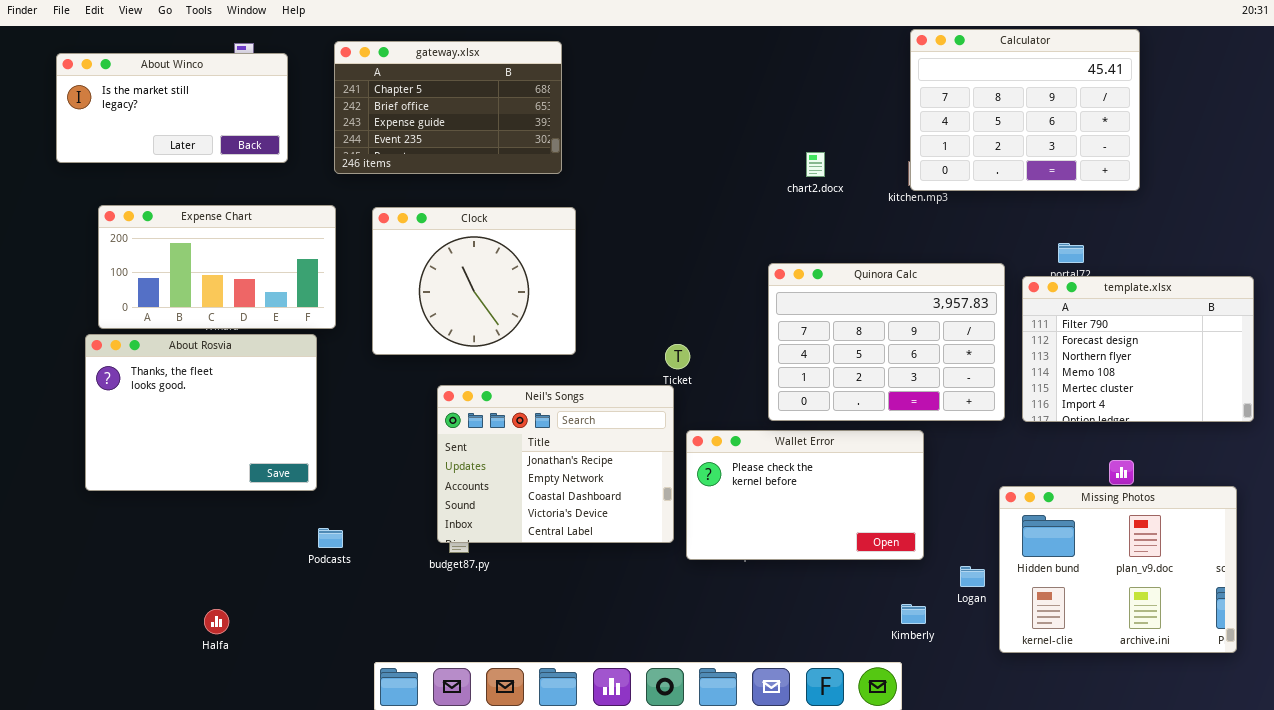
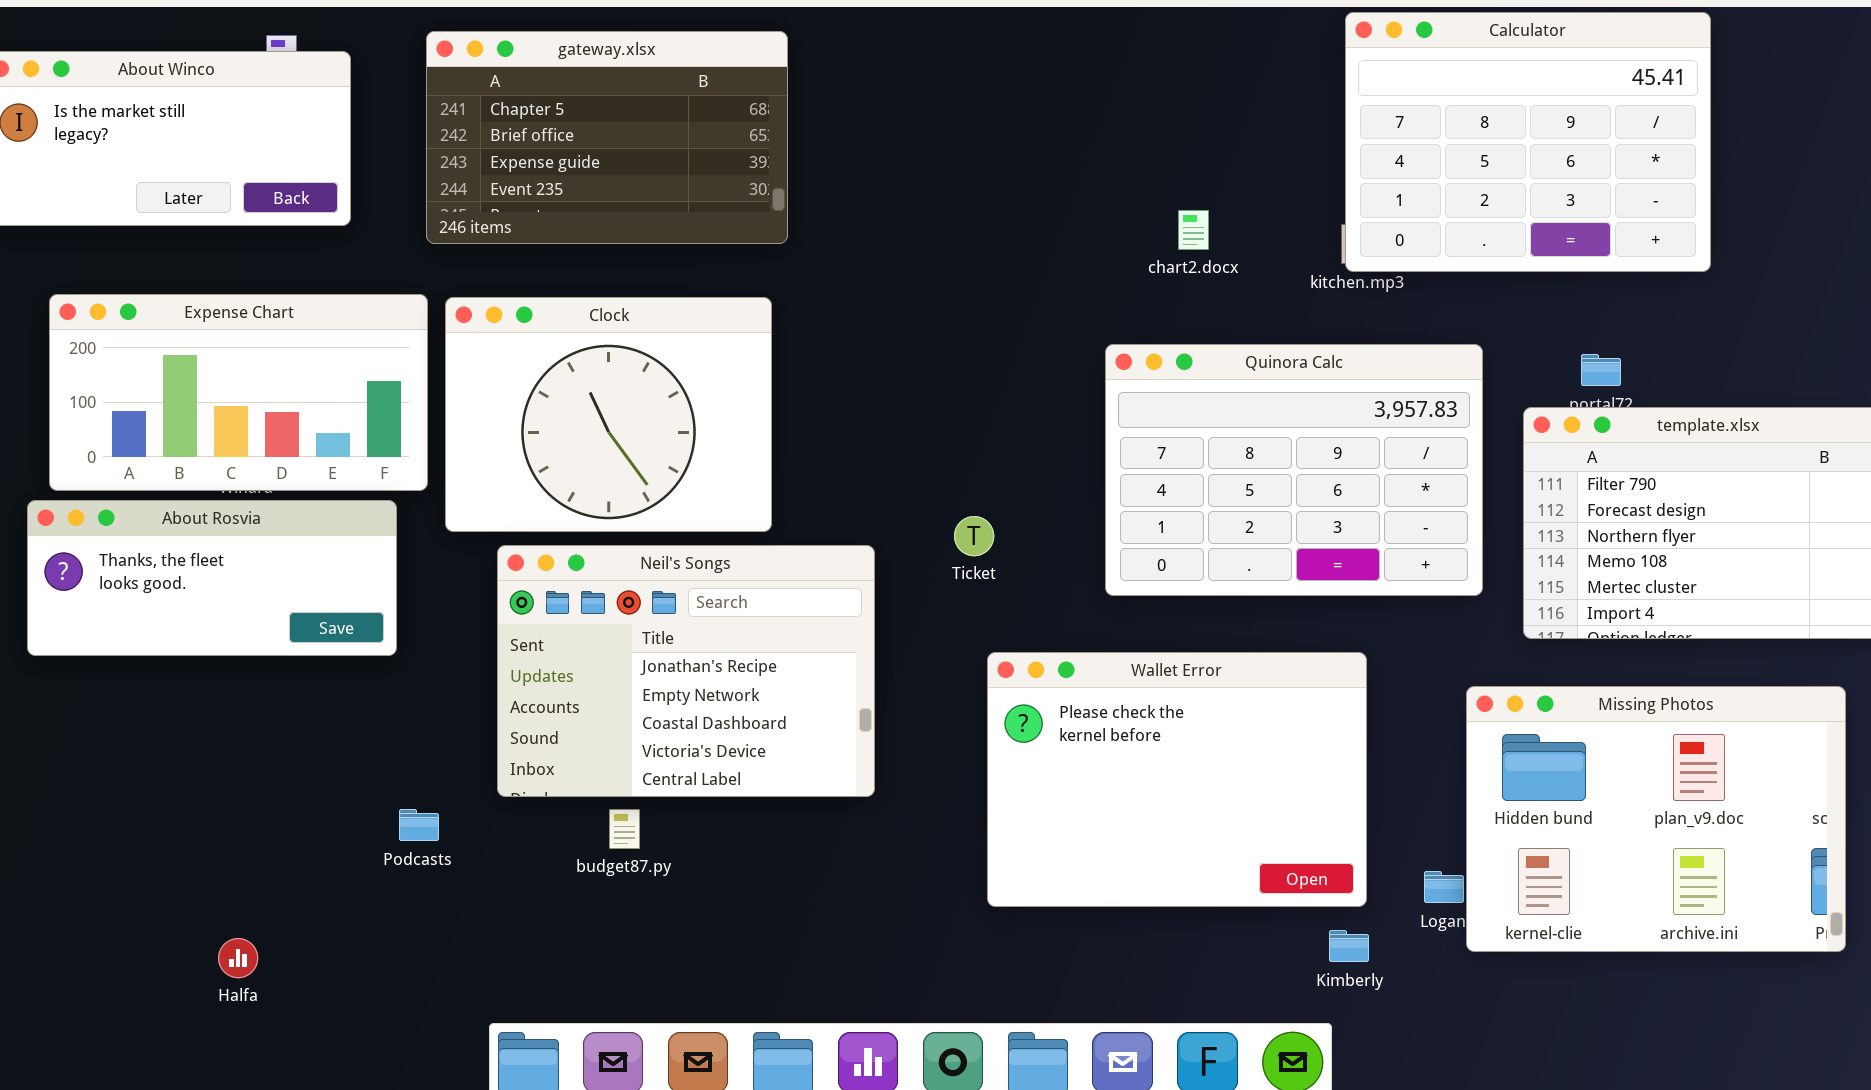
Clock: [372,207,576,355] -> [445,297,772,532], moved
Quinora Calc: [768,263,1005,421] -> [1105,344,1483,596], moved
About Rosvia: [85,334,317,491] -> [27,500,397,656], resized
Neil's Songs: [437,385,674,543] -> [497,545,875,797], moved
Wallet Error: [686,430,924,560] -> [987,652,1367,907], resized
Missing Photos: [999,486,1237,653] -> [1466,686,1846,952], moved

